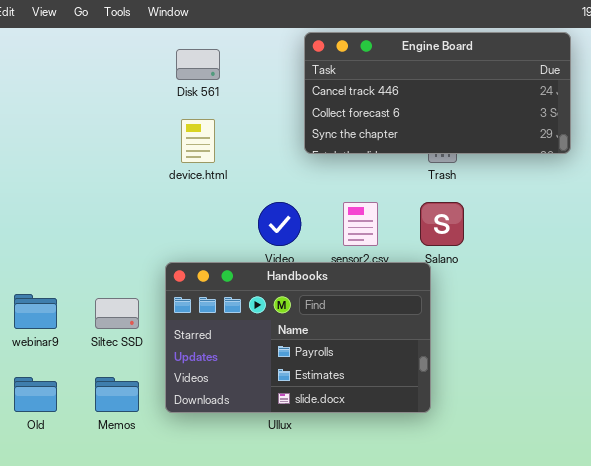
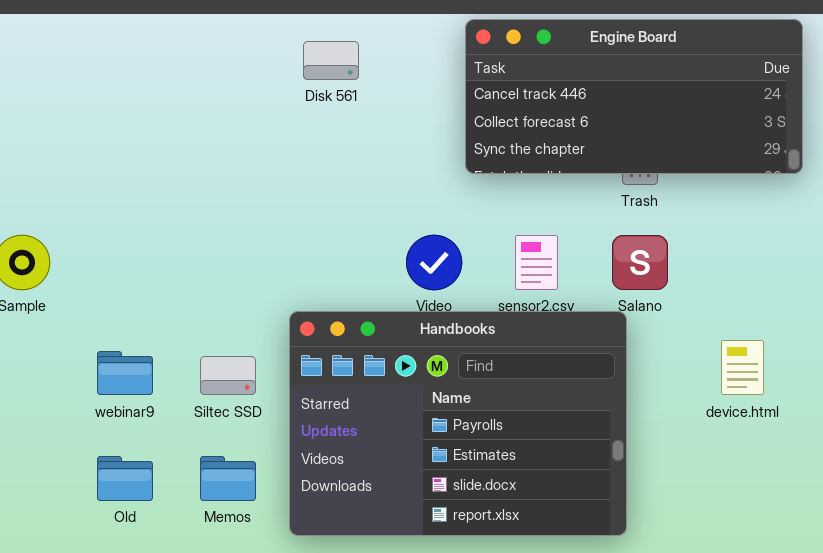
device.html: [181,119,215,163] -> [721,340,764,395], moved
Handbooks: [165,262,431,413] -> [289,311,627,536], resized

